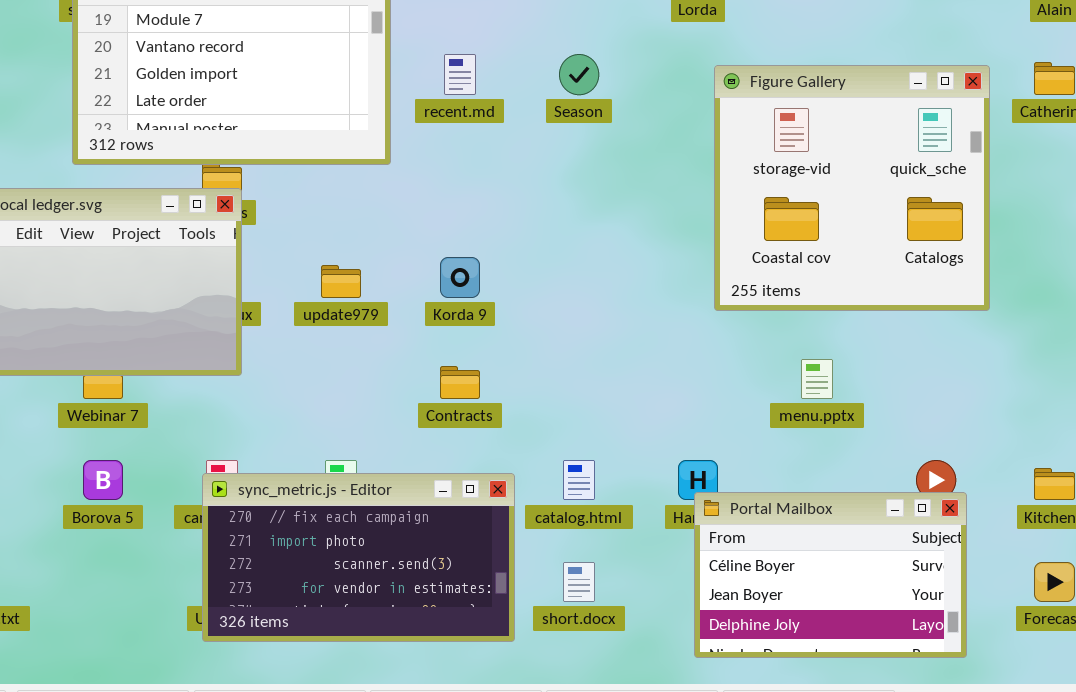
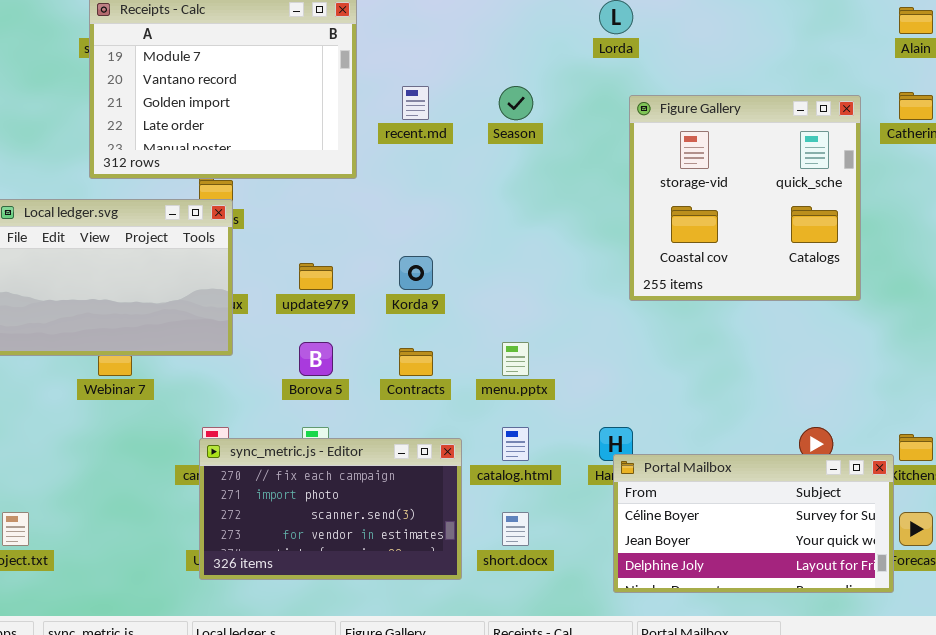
menu.pptx: [801,359,833,399] -> [502,342,529,376], moved
Borova 5: [83,460,123,500] -> [299,342,333,376], moved
Portal Mailbox: [694,492,967,658] -> [613,454,894,593], resized

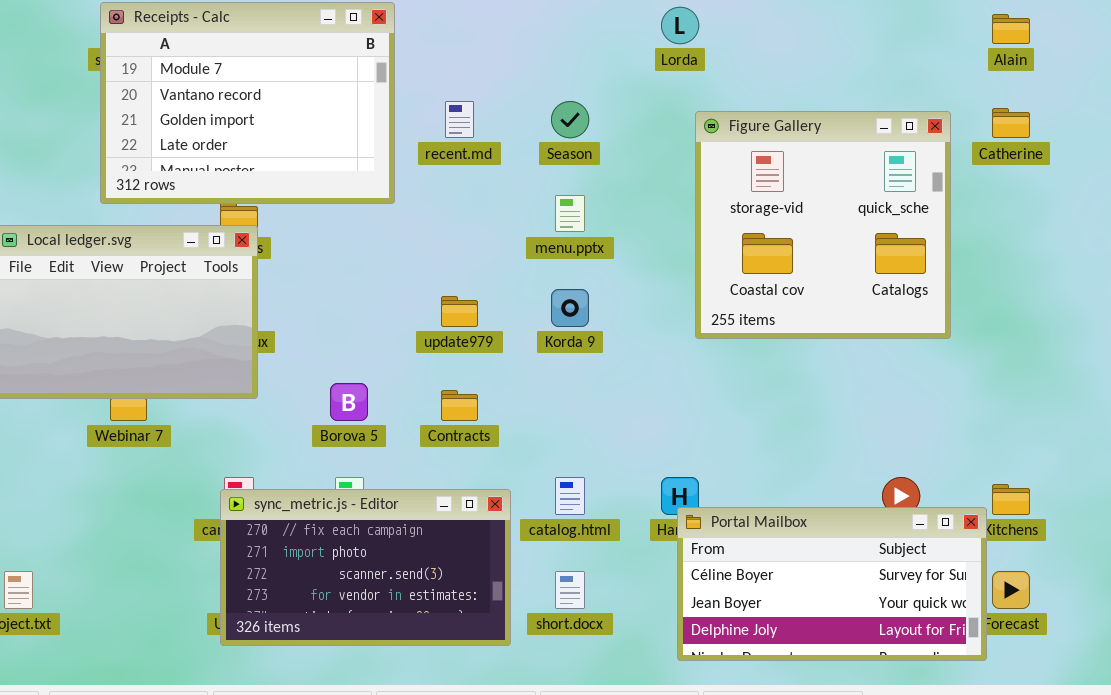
Korda 9: [399,256,433,290] -> [551,289,589,327], moved
update979: [299,263,333,290] -> [441,296,478,327], moved
menu.pptx: [502,342,529,376] -> [555,195,585,232], moved

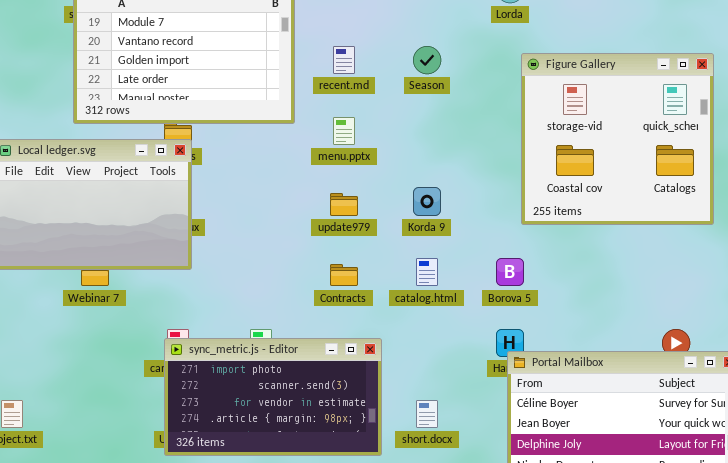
menu.pptx: [555,195,585,232] -> [333,117,355,145], moved
Borova 5: [330,383,368,421] -> [496,258,524,286], moved
catalog.html: [555,477,585,515] -> [416,258,438,286], moved
sync_metric.js - Editor: [220,489,511,646] -> [164,338,382,456], scrolled down 1 row

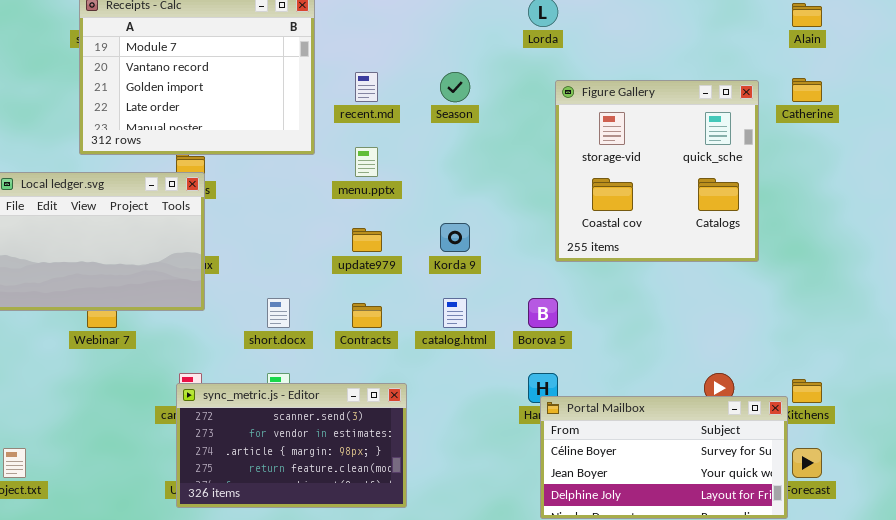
sync_metric.js - Editor: [164,338,382,456] -> [176,383,407,508], scrolled down 1 row
short.docx: [416,400,438,428] -> [267,298,290,328], moved

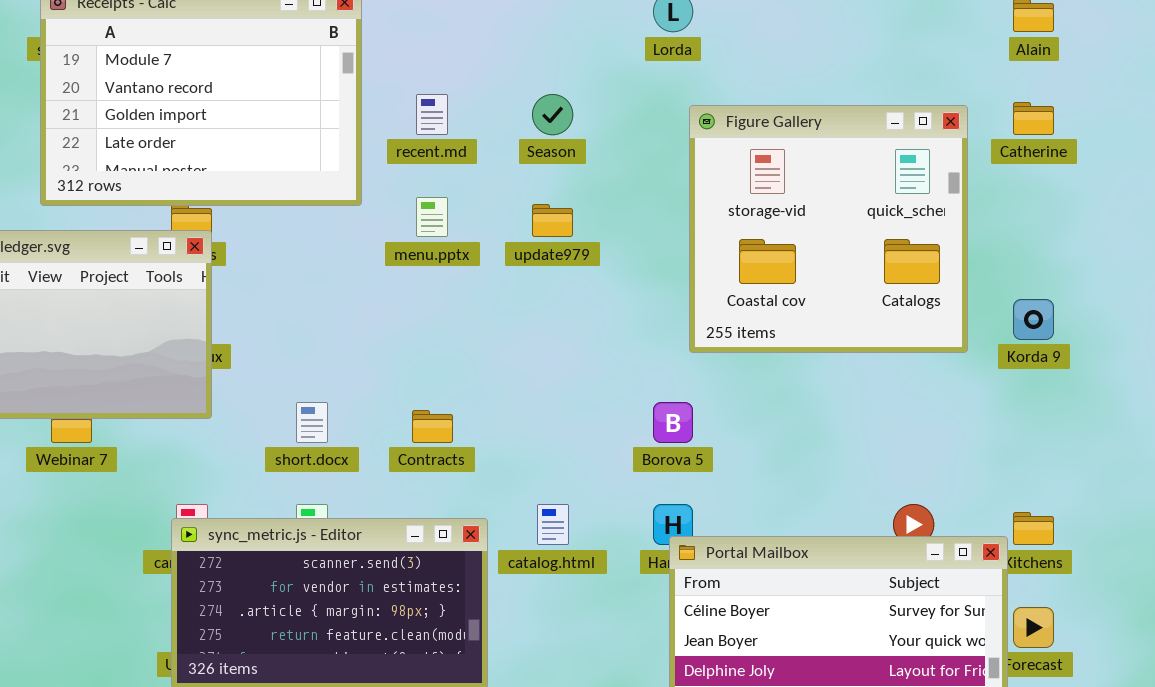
Korda 9: [440,223,470,252] -> [1013,299,1054,340], moved
update979: [352,228,382,252] -> [532,204,573,237], moved
catalog.html: [443,298,467,328] -> [537,504,569,545], moved

